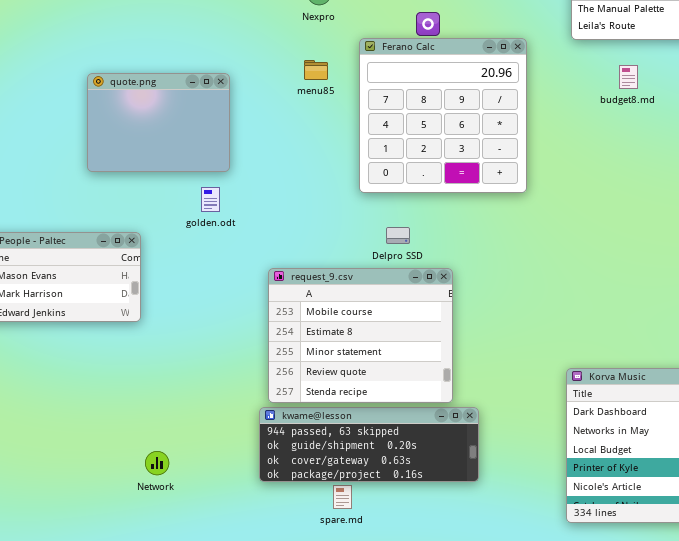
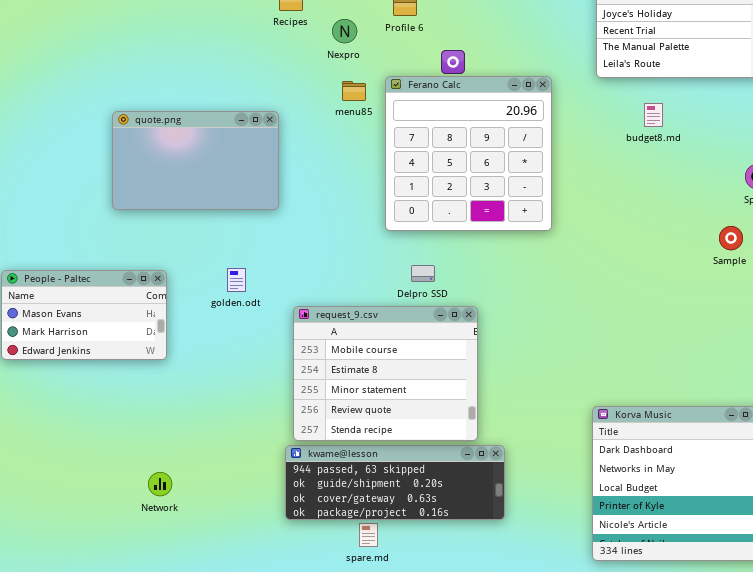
menu85: [304,60,328,80] -> [342,81,366,101], moved
quote.png: [87,73,230,172] -> [112,111,279,210], resized
golden.odt: [201,187,220,212] -> [227,268,246,292], moved
Network: [145,451,169,475] -> [148,472,172,496], moved

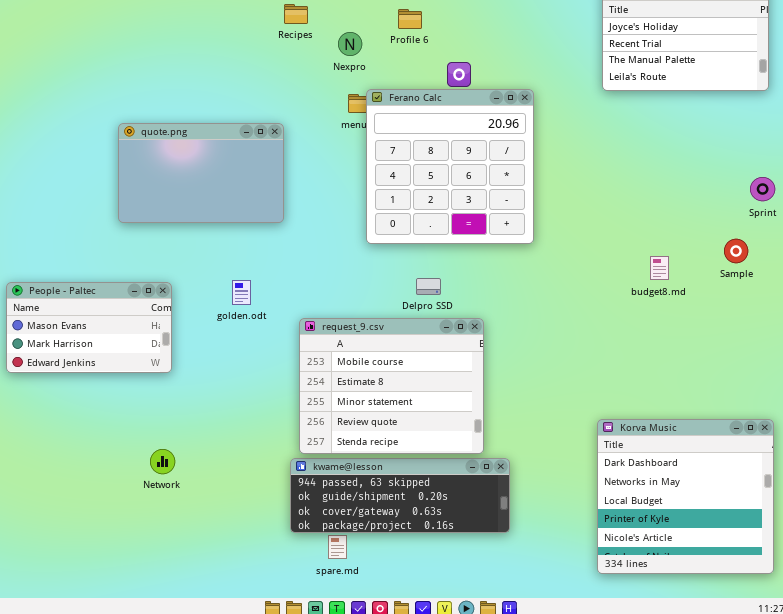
Ferano Calc: [385,76,552,231] -> [366,89,534,244], moved
budget8.md: [644,103,663,127] -> [650,256,669,280], moved
Network: [148,472,172,496] -> [150,449,175,474], moved
spare.md: [359,523,378,547] -> [328,535,347,559], moved

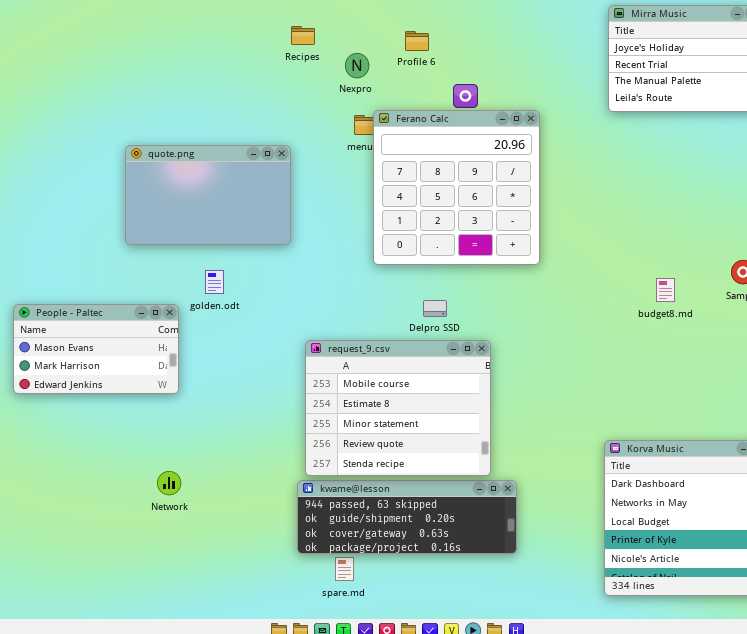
golden.odt: [232,280,251,305] -> [205,270,224,294], moved

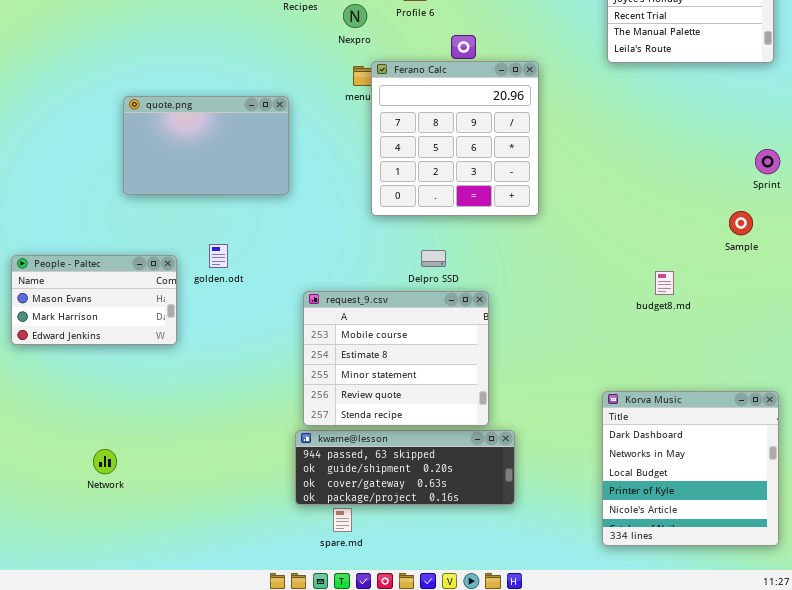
golden.odt: [205,270,224,294] -> [209,244,228,268], moved
budget8.md: [656,278,675,302] -> [655,271,674,295], moved
Network: [157,471,181,495] -> [93,449,117,474], moved

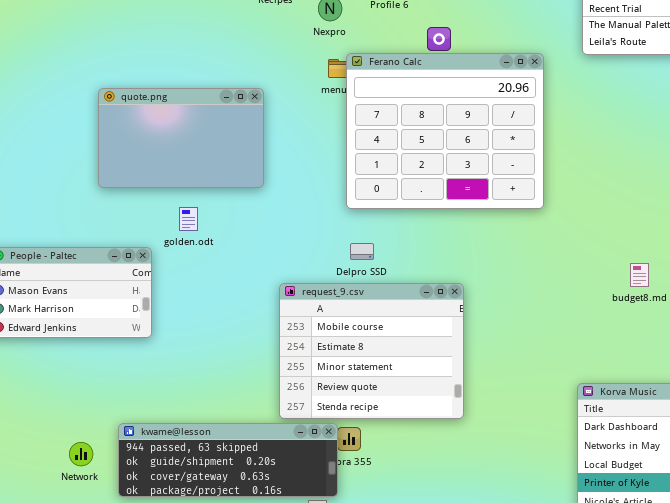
Ferano Calc: [371,61,539,216] -> [346,53,544,209], resized
golden.odt: [209,244,228,268] -> [179,207,198,231], moved
Delpro SSD: [421,250,446,267] -> [350,243,374,260], moved
kwame@lesson: [295,430,515,505] -> [118,423,338,497], moved

